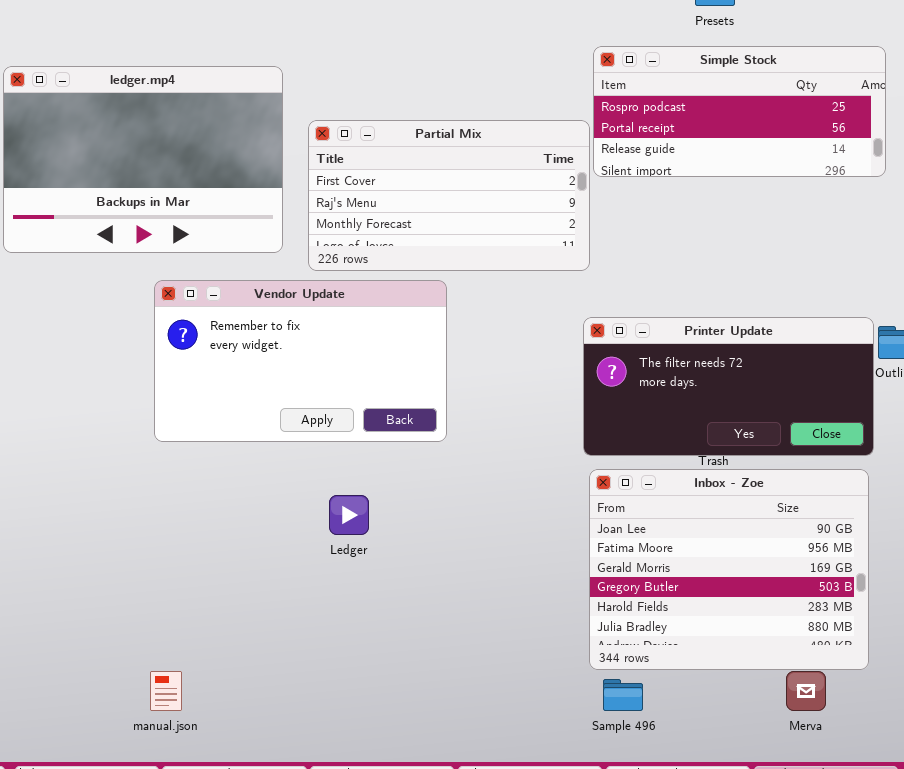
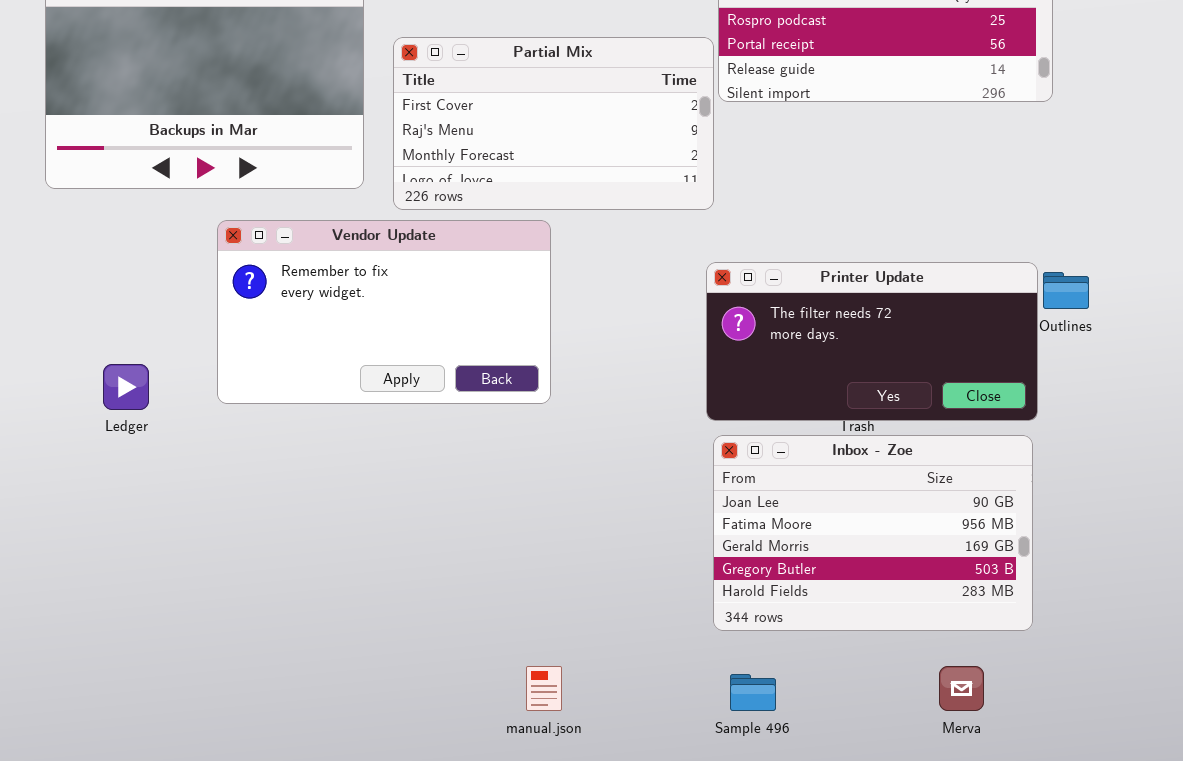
Inbox - Zoe: [589,469,869,670] -> [713,435,1033,631], resized
Ledger: [329,495,369,535] -> [103,364,149,410], moved
manual.json: [150,671,182,711] -> [526,666,562,711], moved

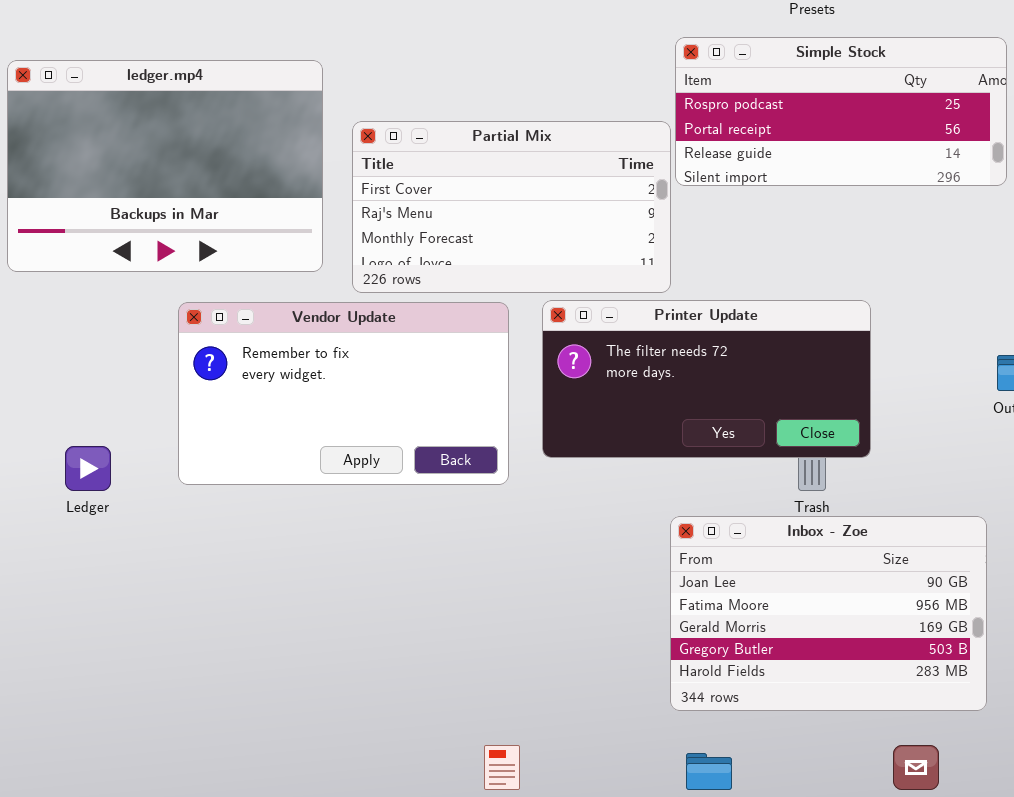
Printer Update: [706,262,1038,421] -> [542,300,871,458], moved

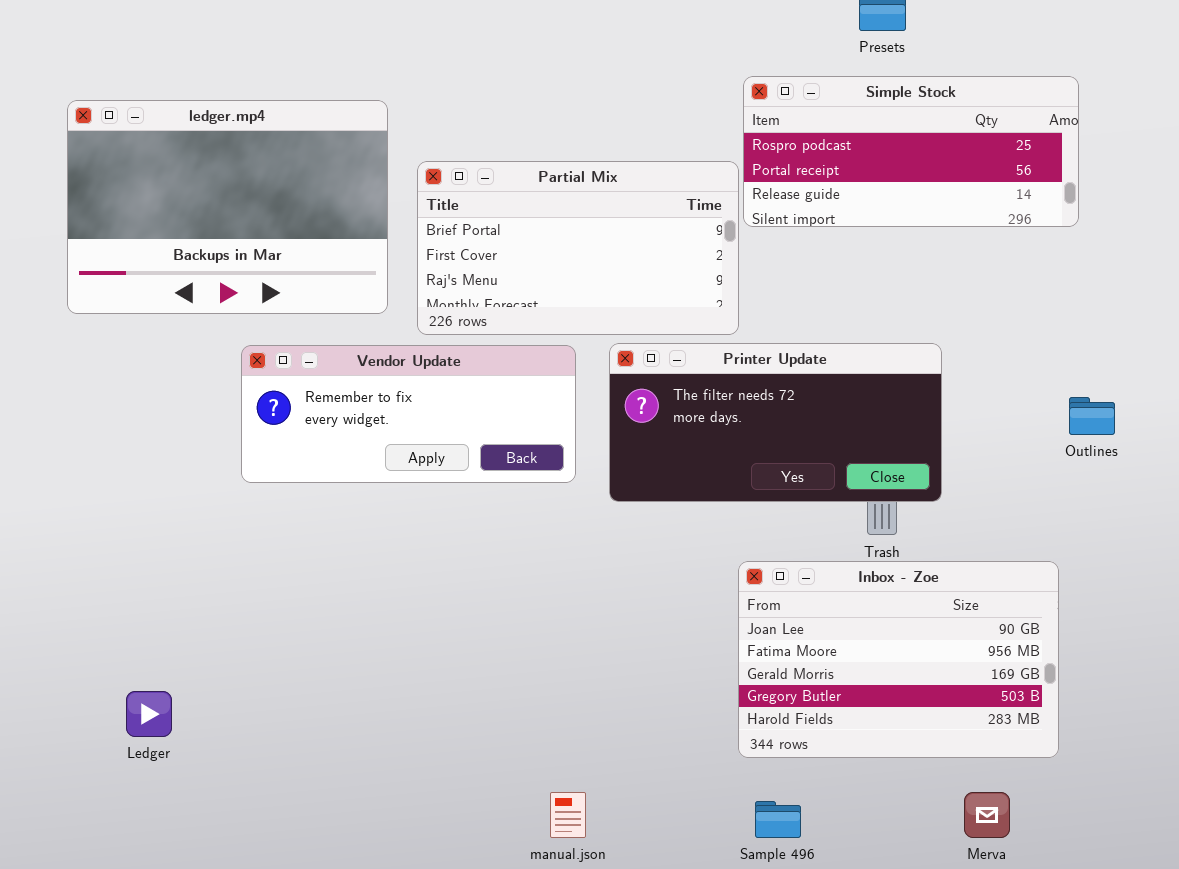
Partial Mix: [352,121,671,293] -> [417,161,739,335], scrolled up 1 row
Vendor Update: [178,302,509,485] -> [241,345,576,483], resized
Ledger: [65,446,111,491] -> [126,691,172,737], moved

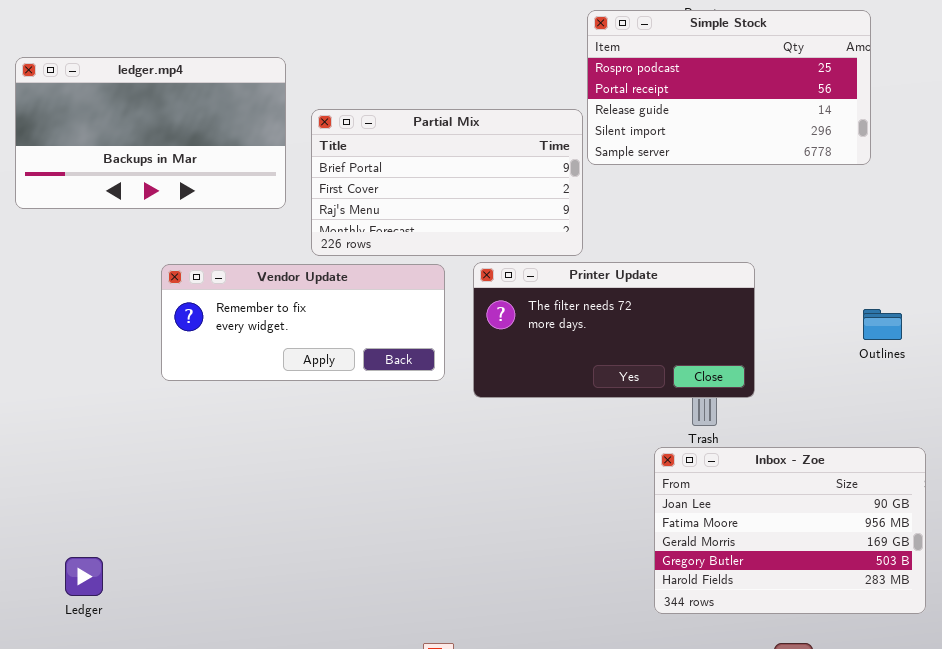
Simple Stock: [743,76,1079,227] -> [587,10,871,165], resized
ledger.mp4: [67,100,388,314] -> [15,57,286,209], resized
Inbox - Zoe: [738,561,1059,758] -> [654,447,926,614], moved

